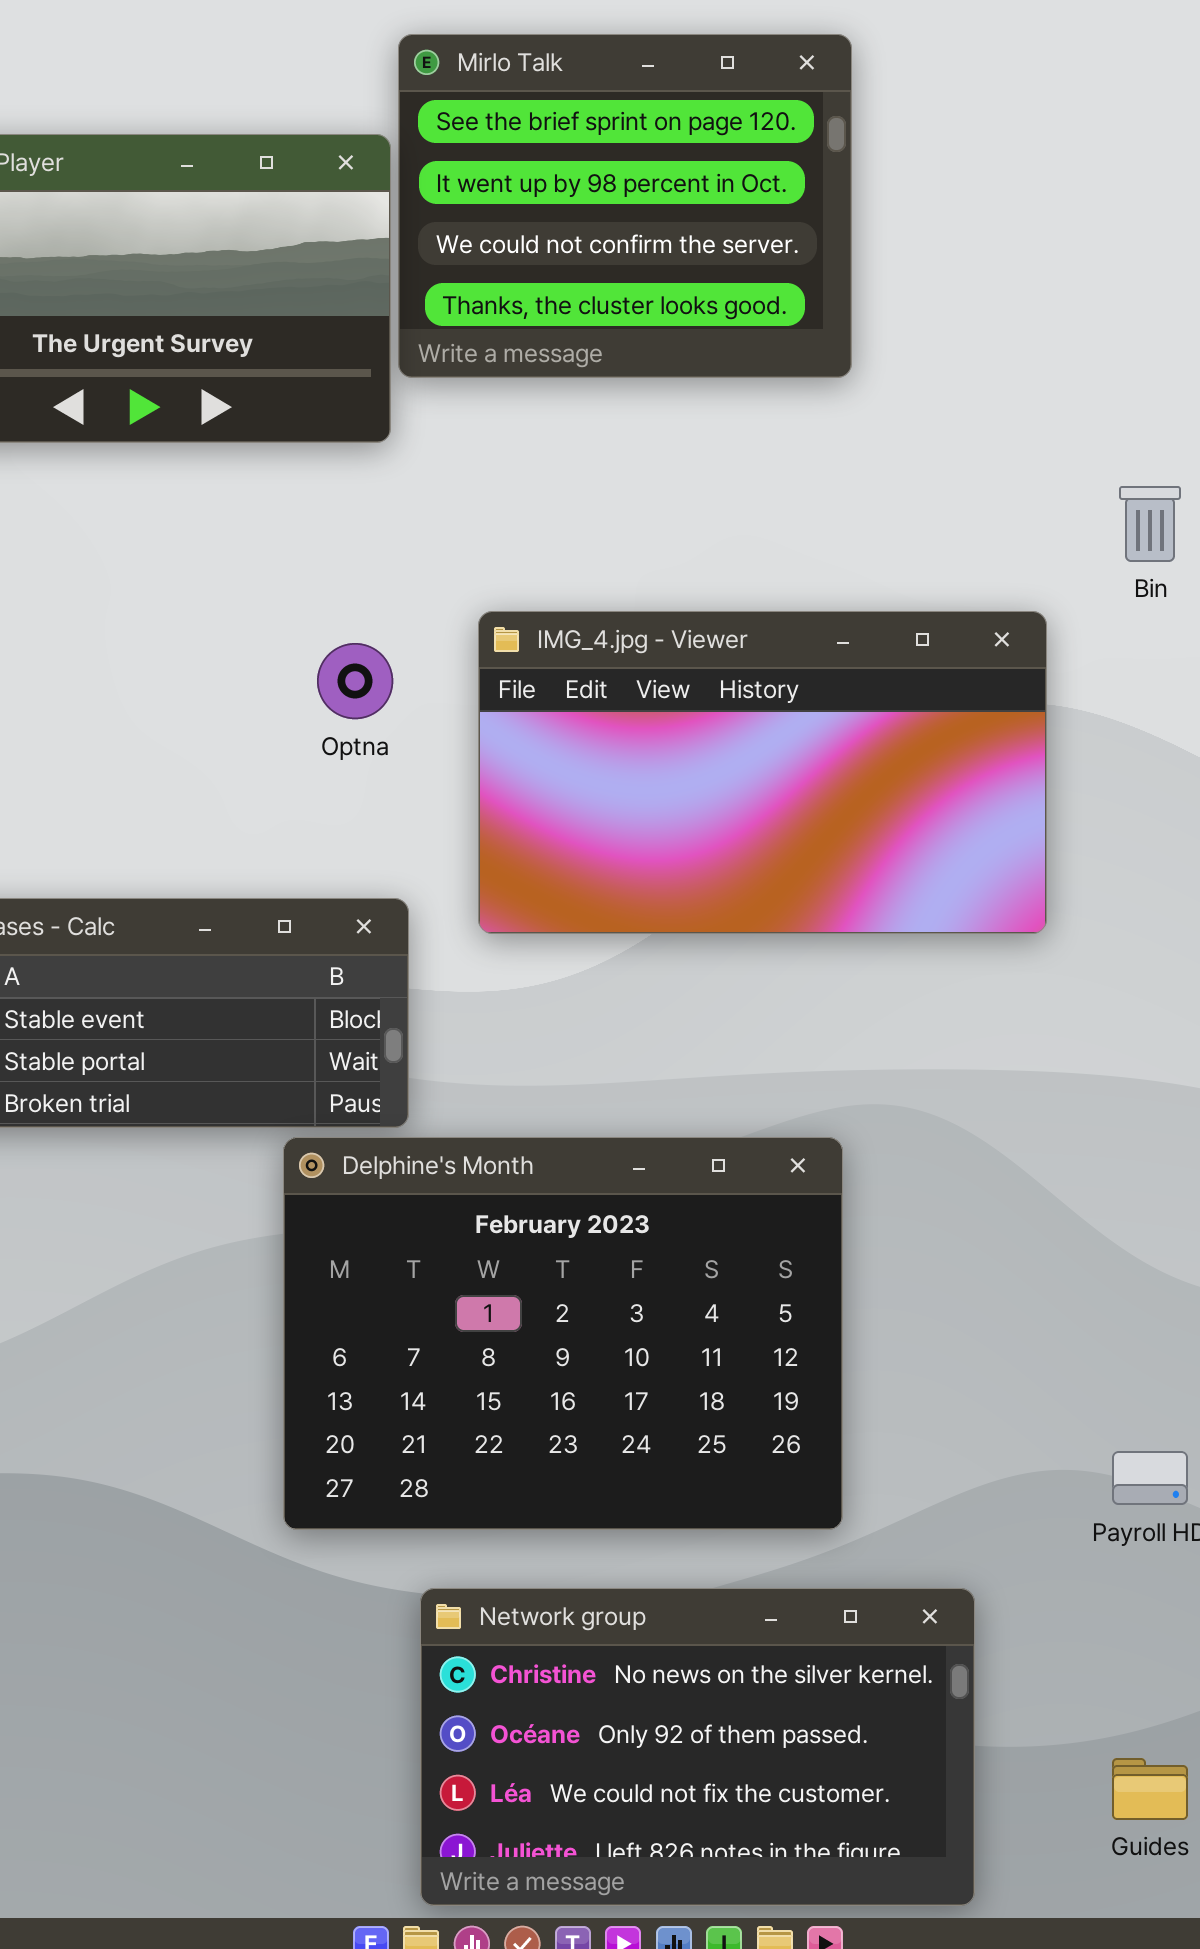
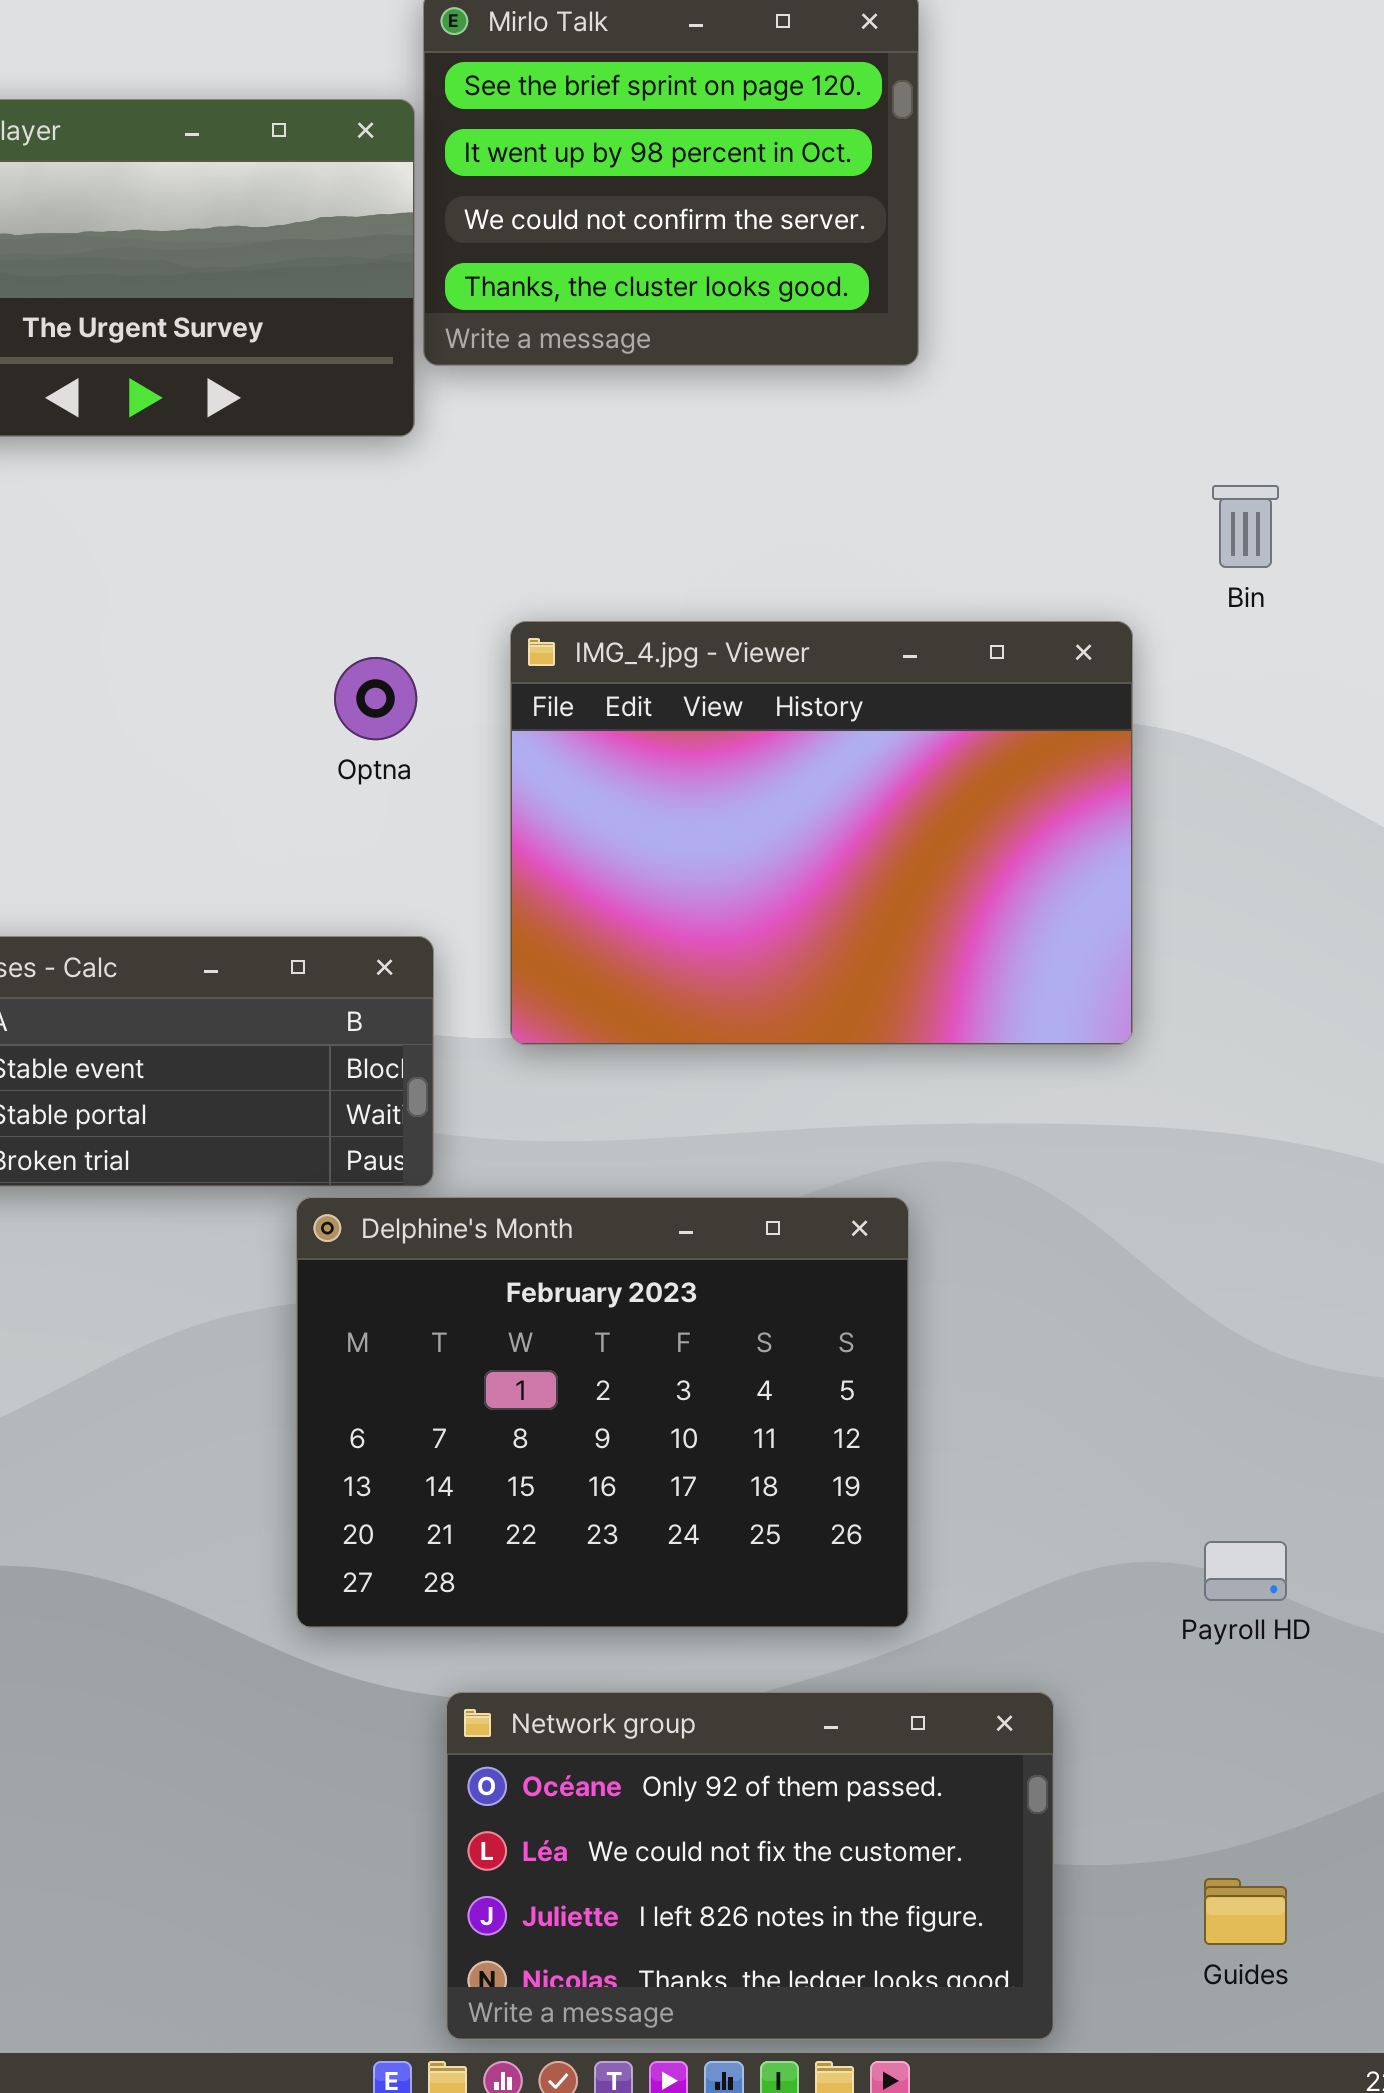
IMG_4.jpg - Viewer: [478,611,1047,934] -> [510,621,1133,1045], resized
Network group: [420,1588,975,1906] -> [446,1692,1054,2040], scrolled down 1 row

